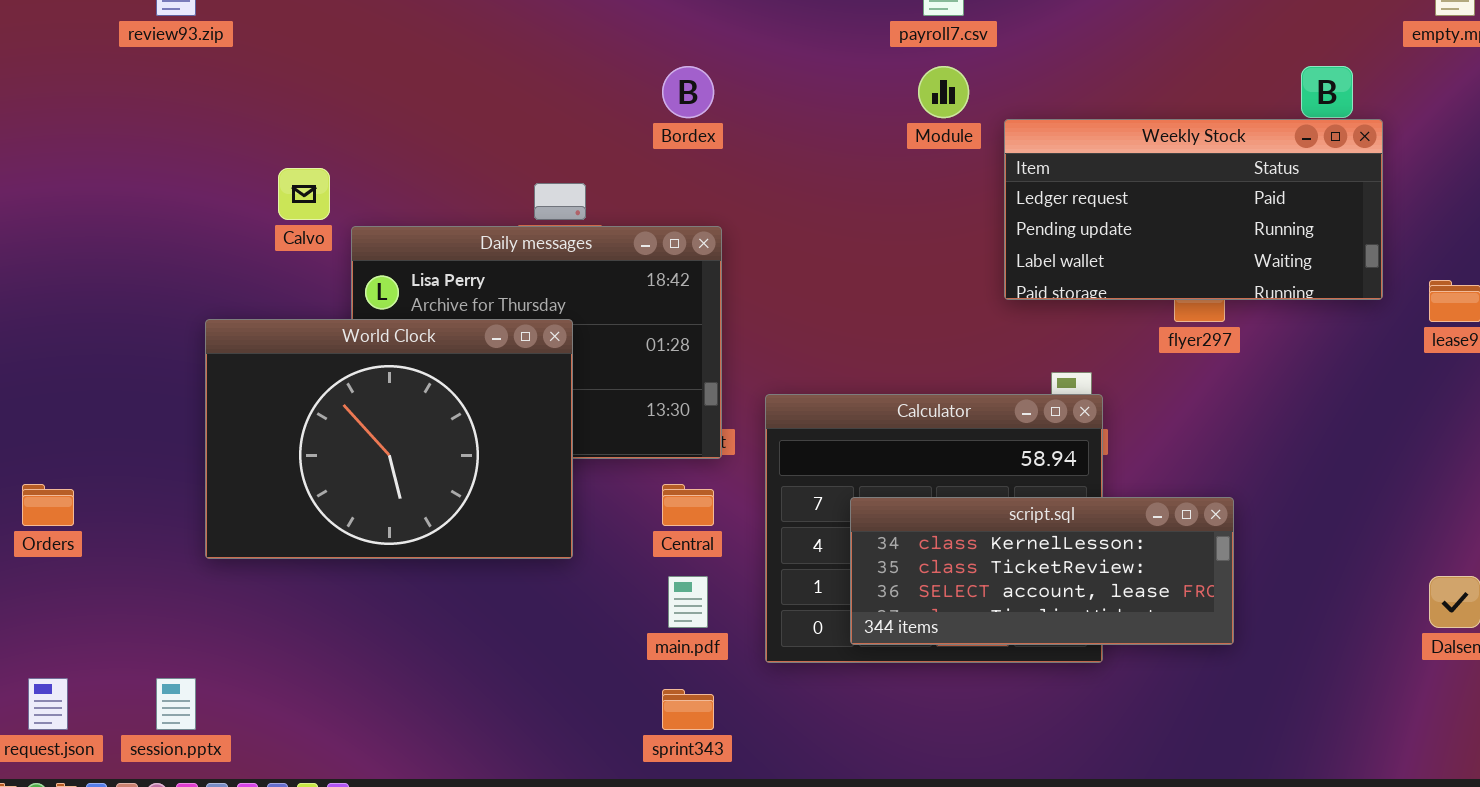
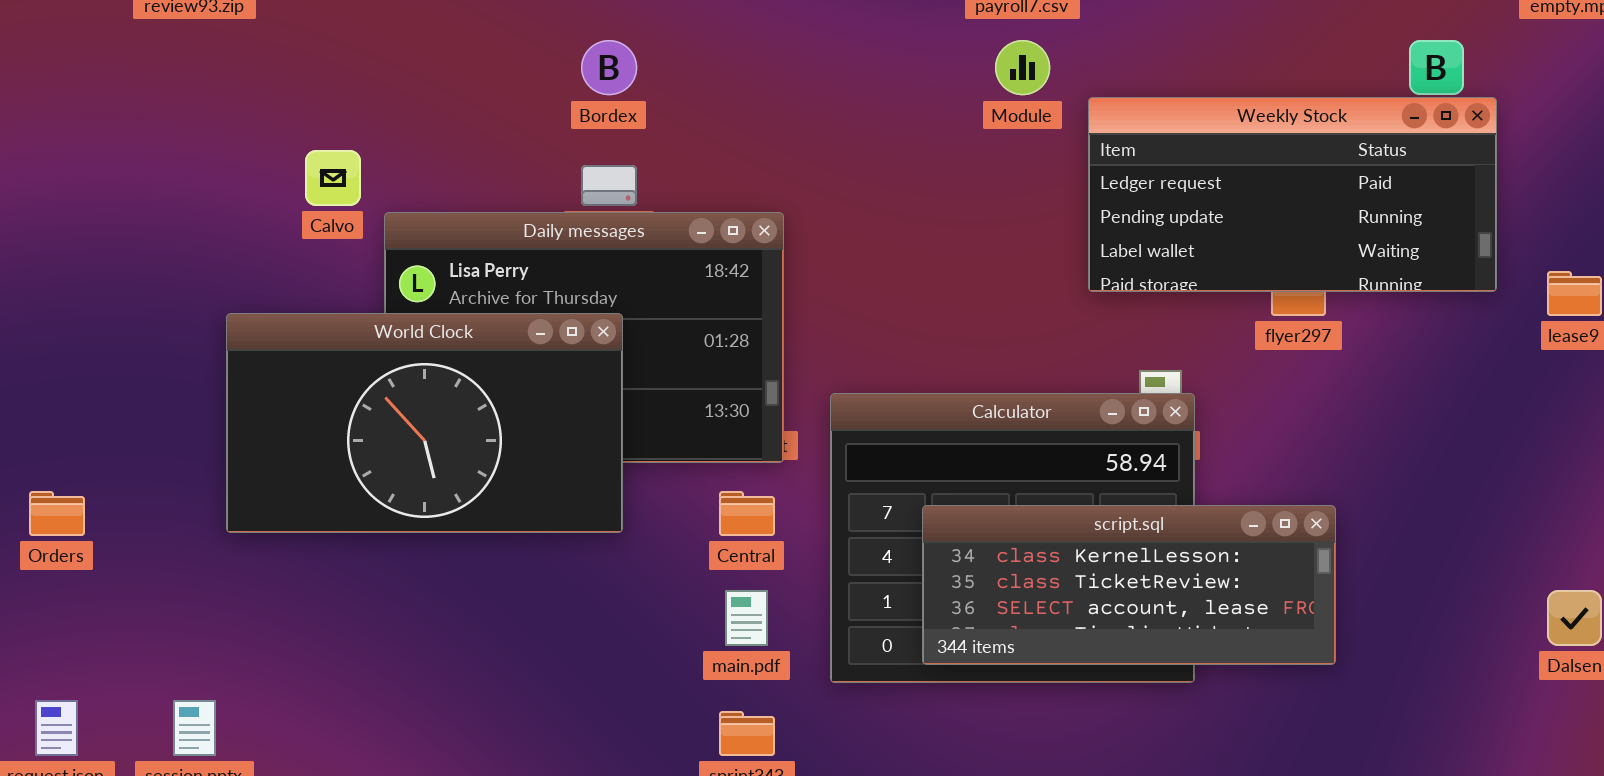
Bordex: [662,66,714,118] -> [581,40,637,95], moved
World Clock: [205,319,573,559] -> [226,313,623,533], resized

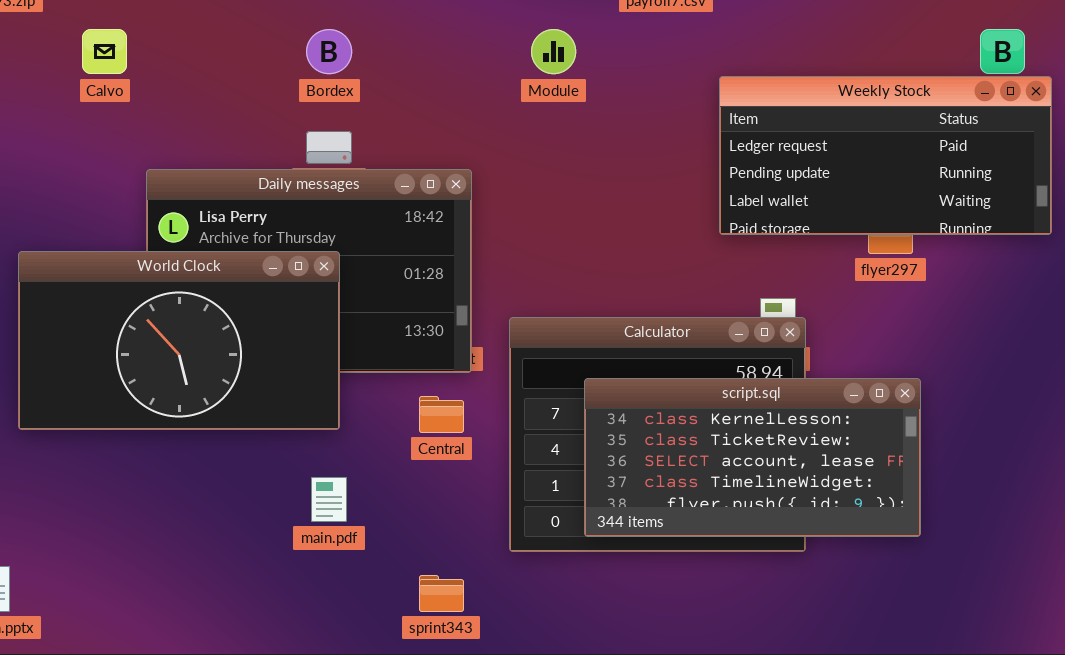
Module: [995,40,1050,95] -> [531,29,576,74], moved
Calvo: [305,150,361,206] -> [82,29,127,74], moved
script.sql: [922,505,1336,665] -> [584,378,921,537], resized
main.pdf: [725,590,768,646] -> [311,477,347,522], moved

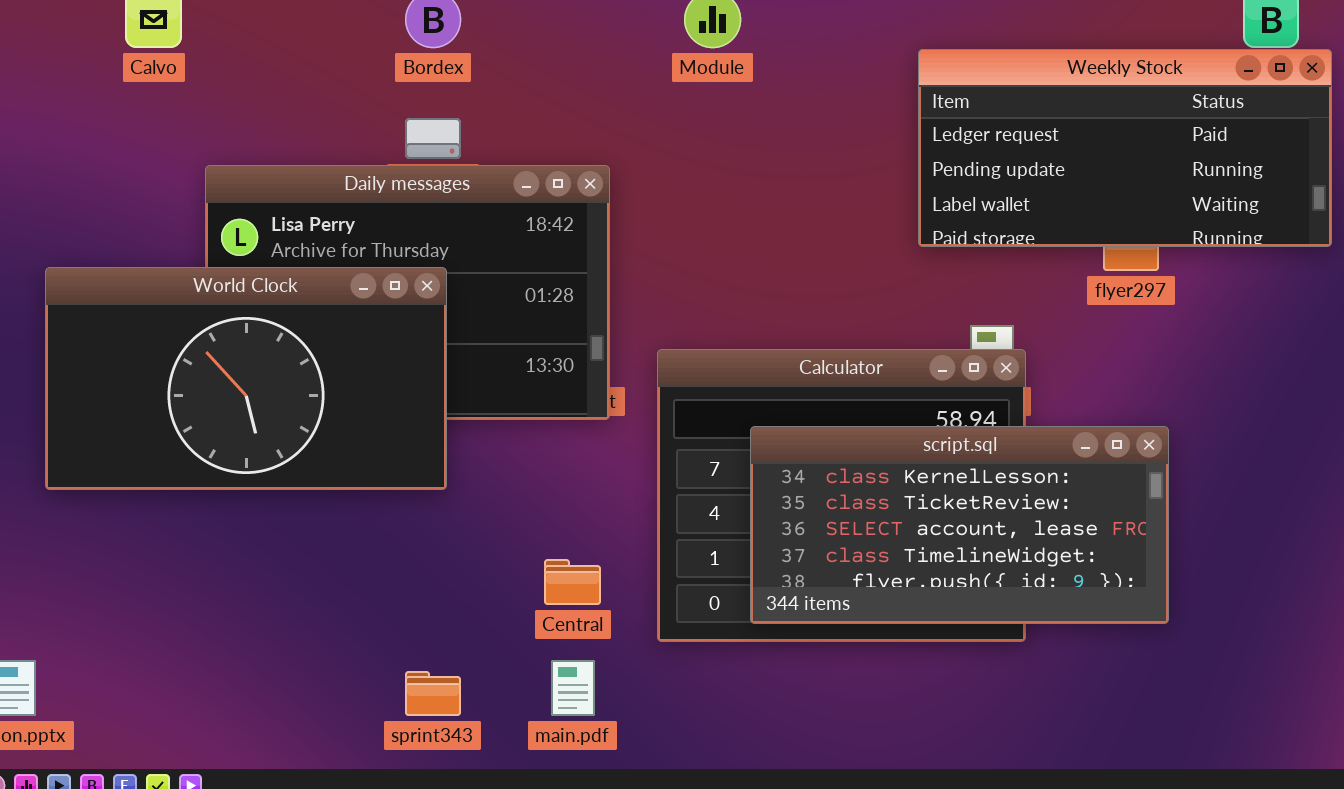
Central: [419,396,464,433] -> [544,559,601,605], moved
main.pdf: [311,477,347,522] -> [551,660,595,716], moved
sprint343: [419,575,464,612] -> [405,671,461,716], moved

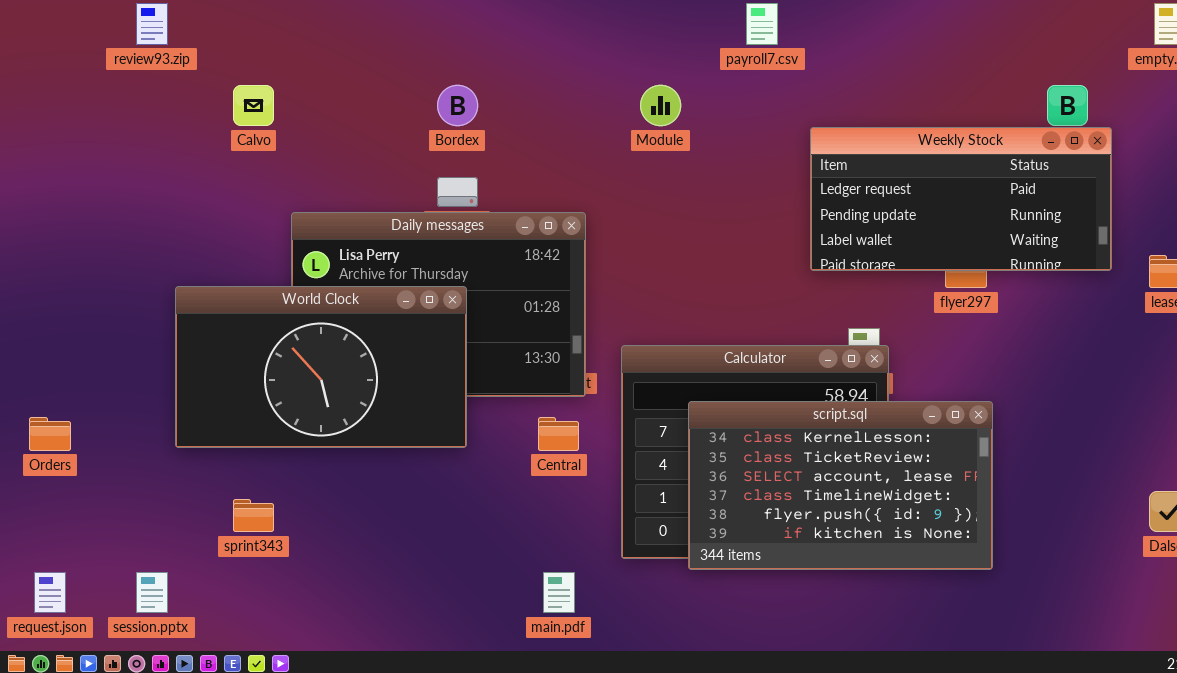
script.sql: [750,426,1169,624] -> [688,401,993,570], resized
Central: [544,559,601,605] -> [538,417,579,451], moved
sprint343: [405,671,461,716] -> [233,499,274,532], moved

